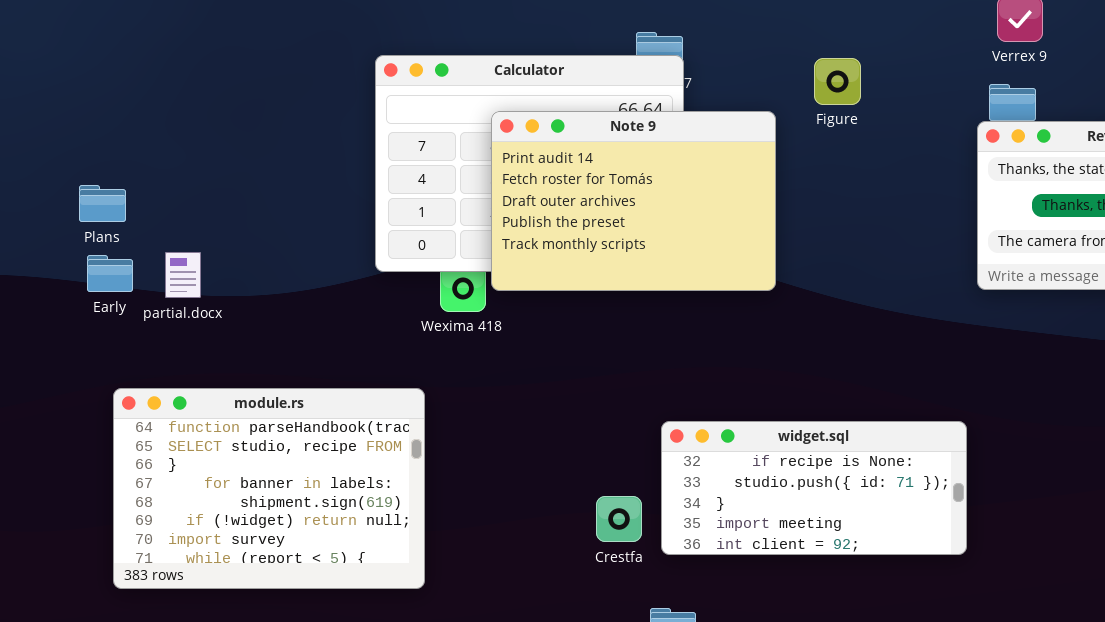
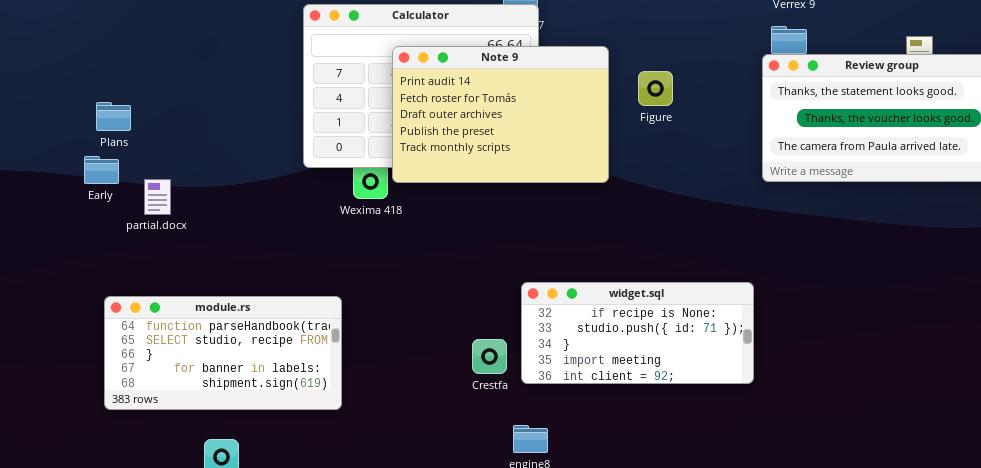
Figure: [814,58,861,105] -> [638,71,673,106], moved
Plans: [79,185,126,222] -> [96,102,131,131], moved
partial.docx: [165,252,201,298] -> [144,179,171,215], moved
module.rs: [113,388,425,589] -> [104,296,342,410], resized

